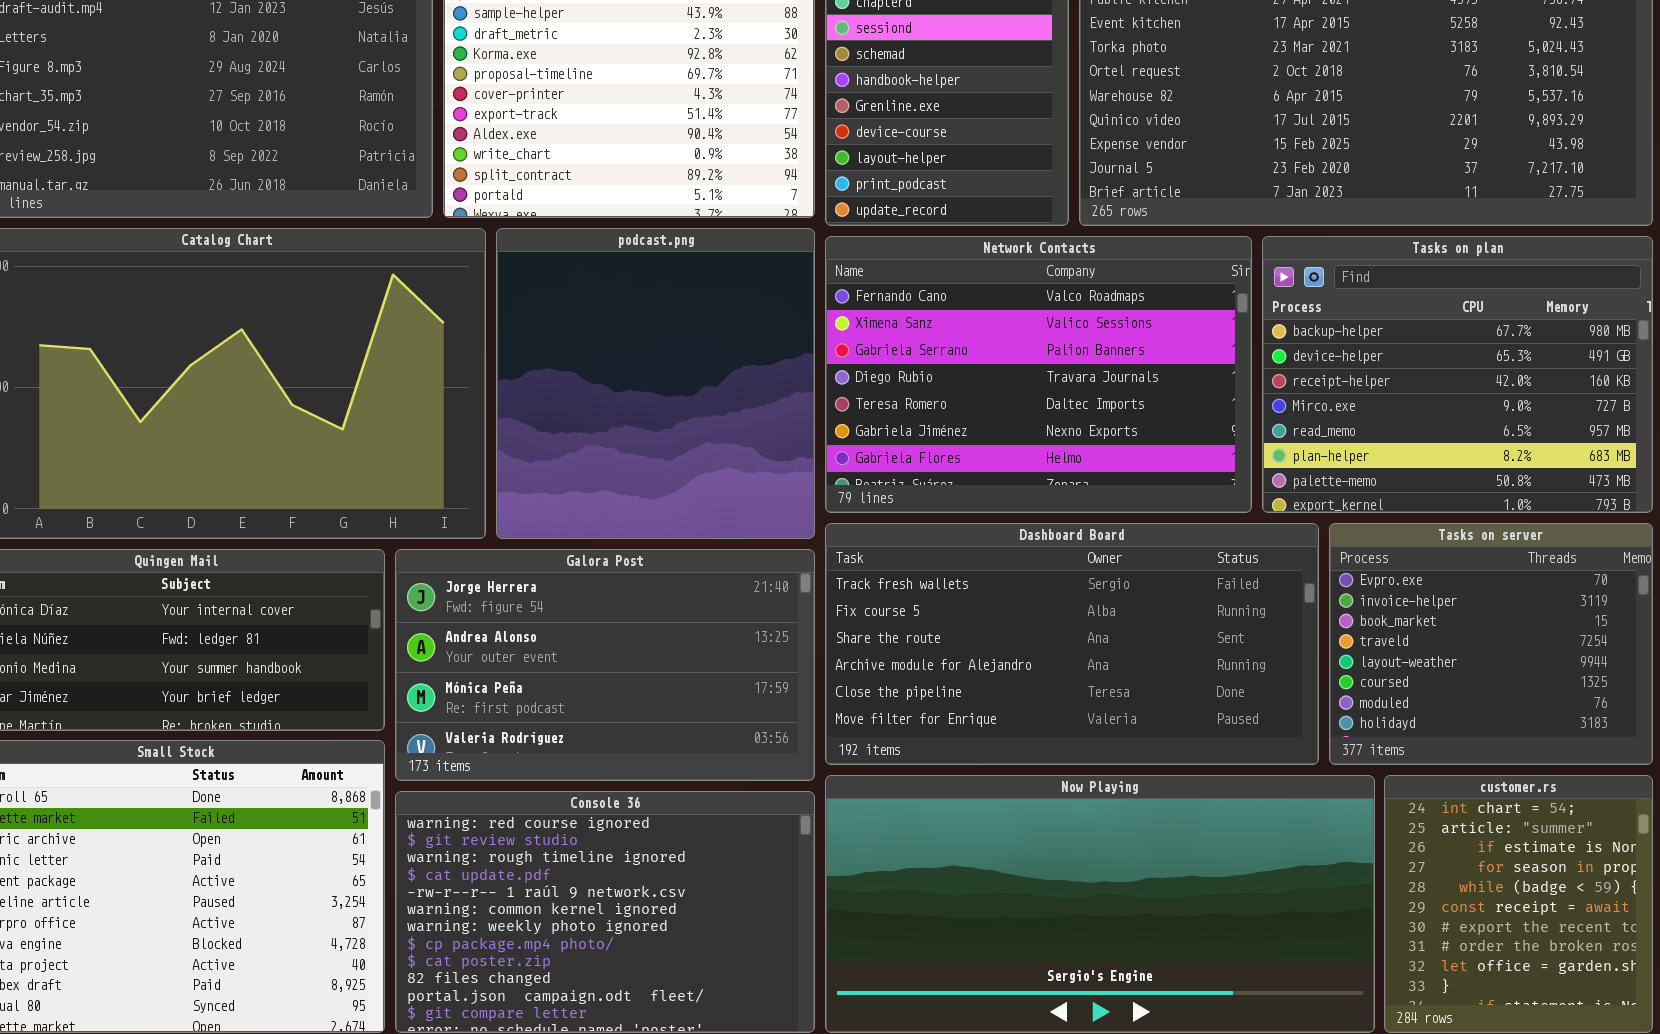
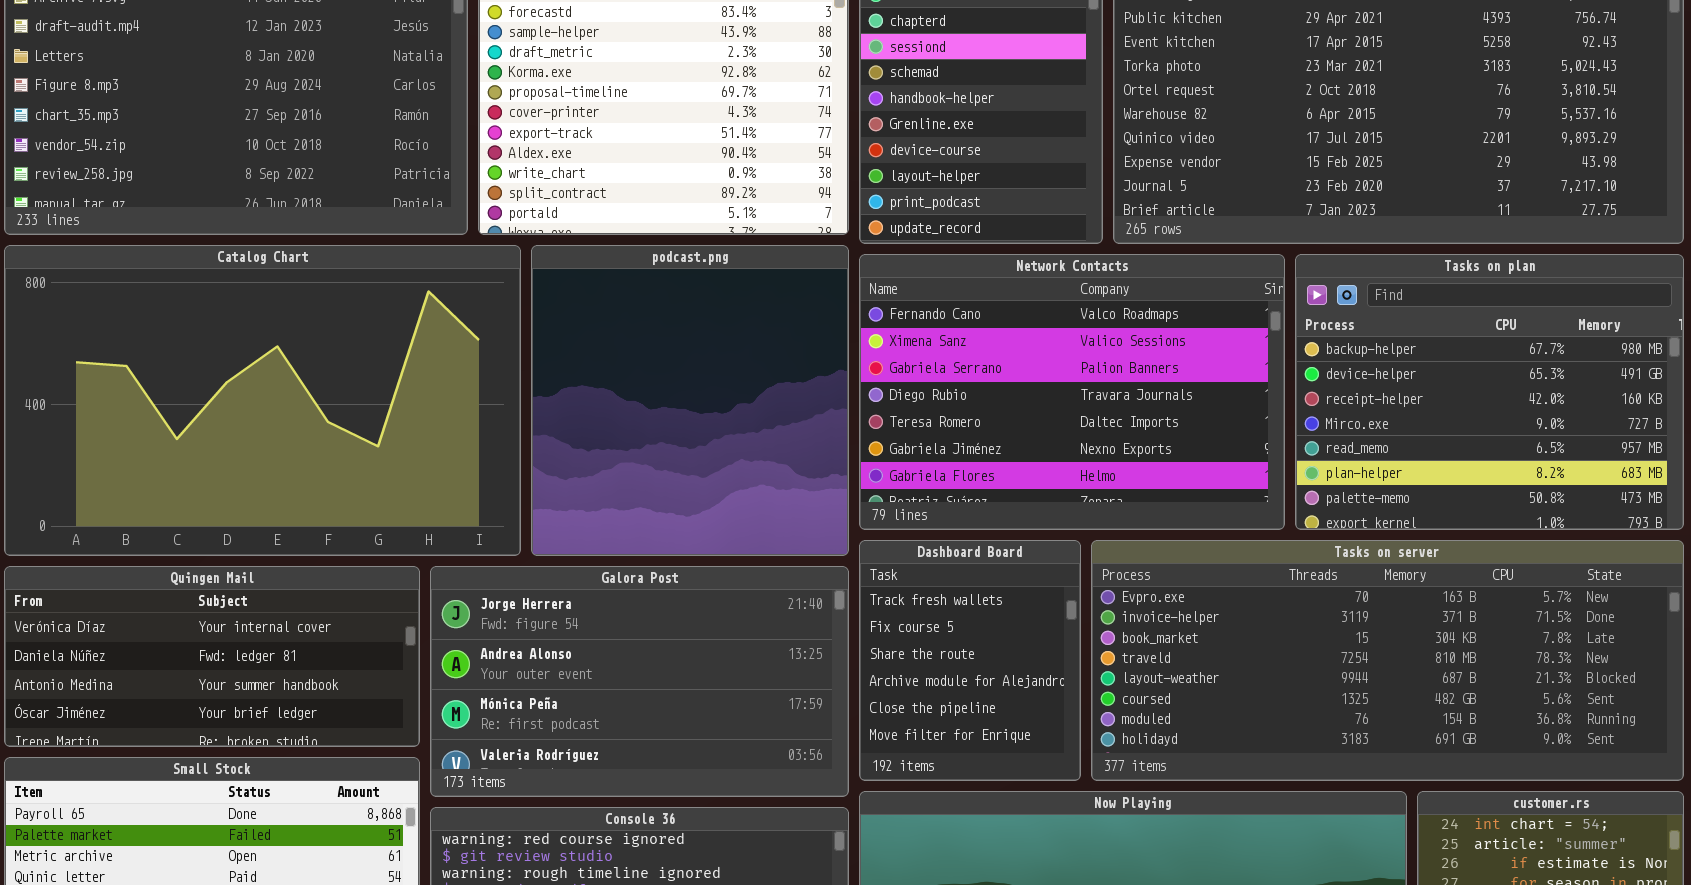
Dashboard Board: [825,523,1319,765] -> [859,540,1081,781], resized
Tasks on server: [1329,523,1653,765] -> [1091,540,1684,781], resized

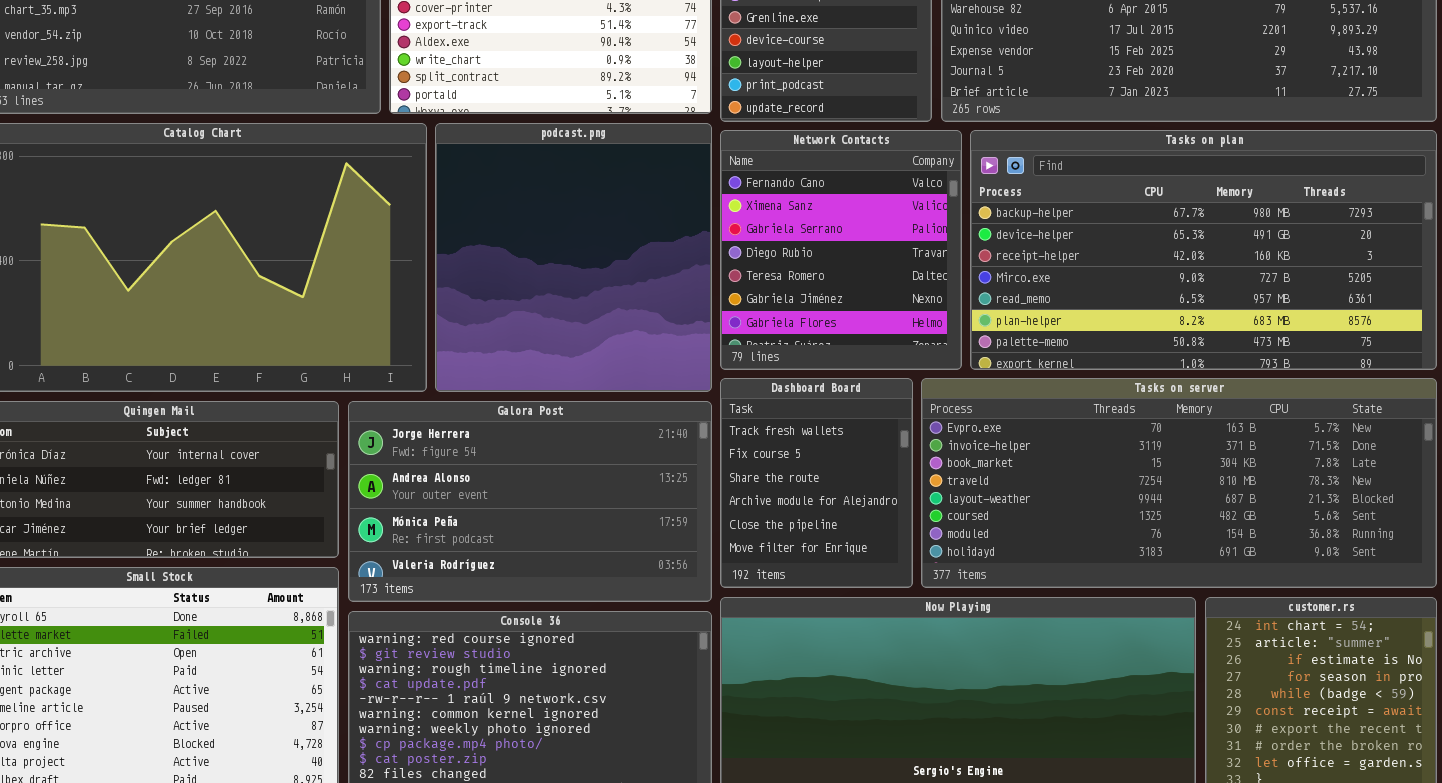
Network Contacts: [859,254,1285,530] -> [720,130,962,370], resized
Tasks on plan: [1295,254,1684,530] -> [970,130,1437,370], resized

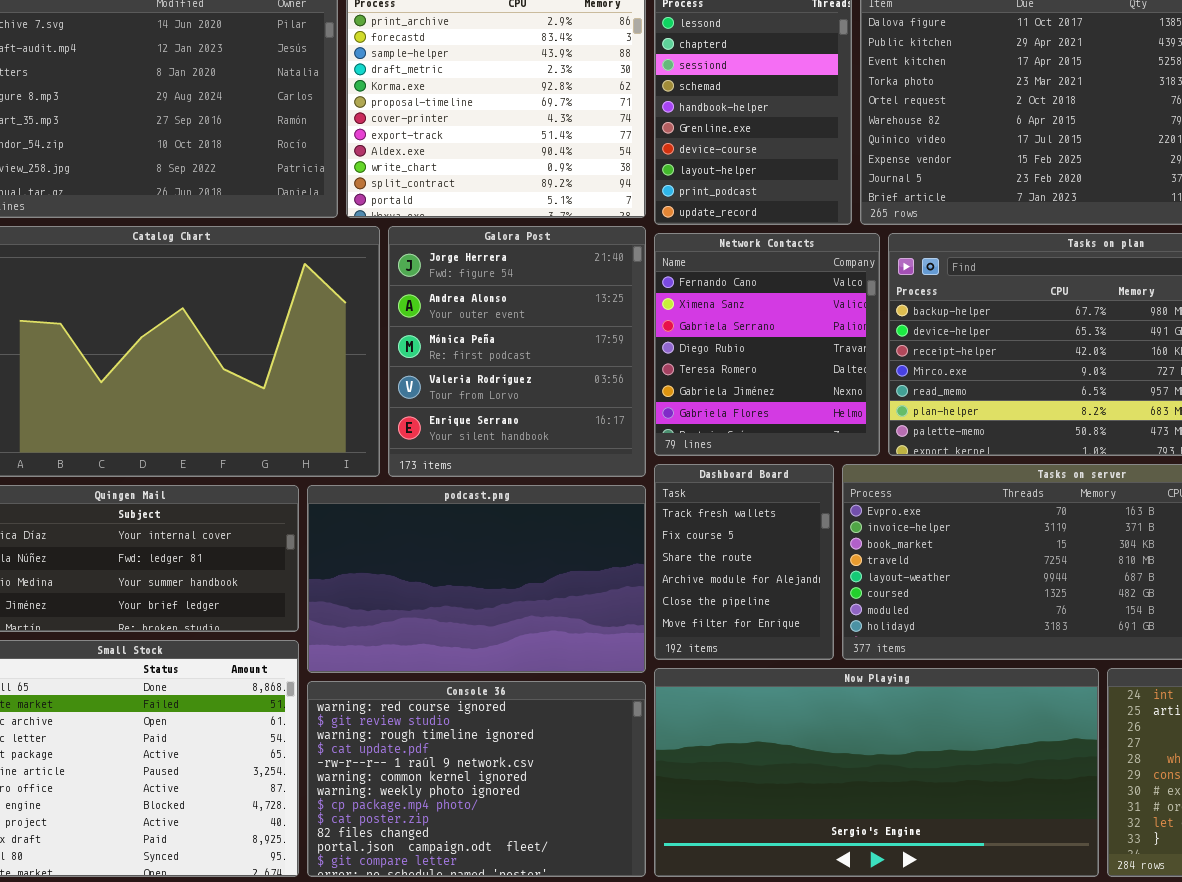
podcast.png: [435,123,712,392] -> [307,485,646,673], moved, resized
Galora Post: [348,401,712,602] -> [388,226,646,477], moved, resized

